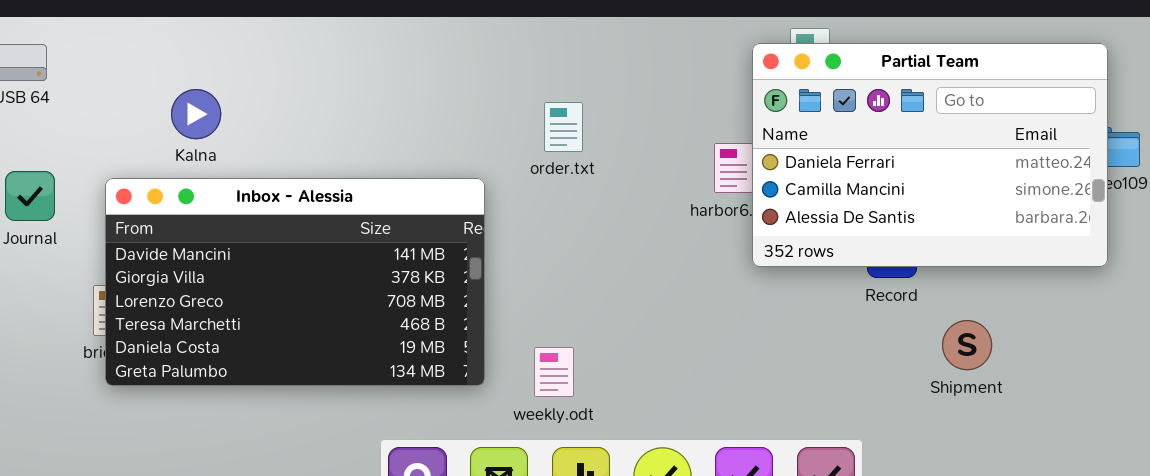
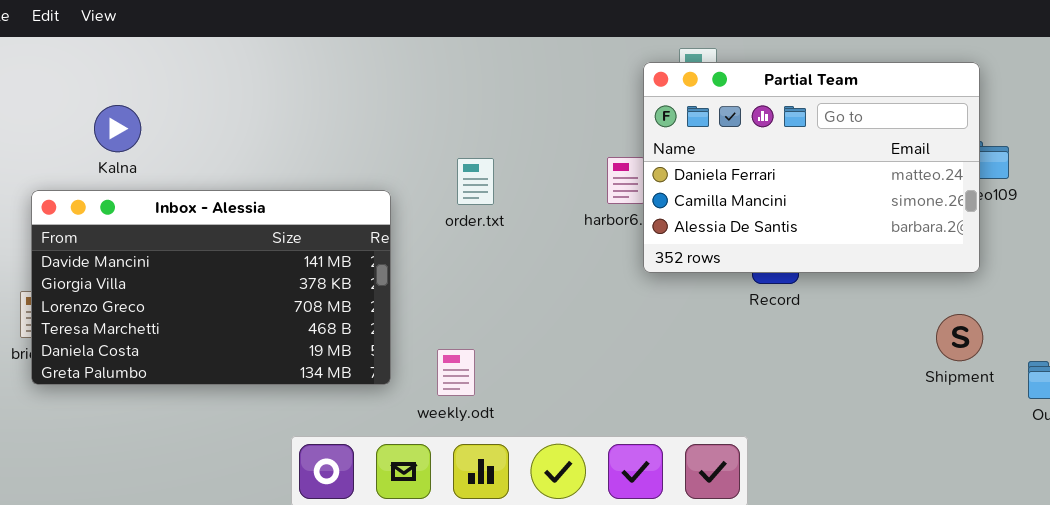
order.txt: [544,102,583,152] -> [457,158,494,205], moved
Shipment: [942,320,992,370] -> [936,314,983,361], moved

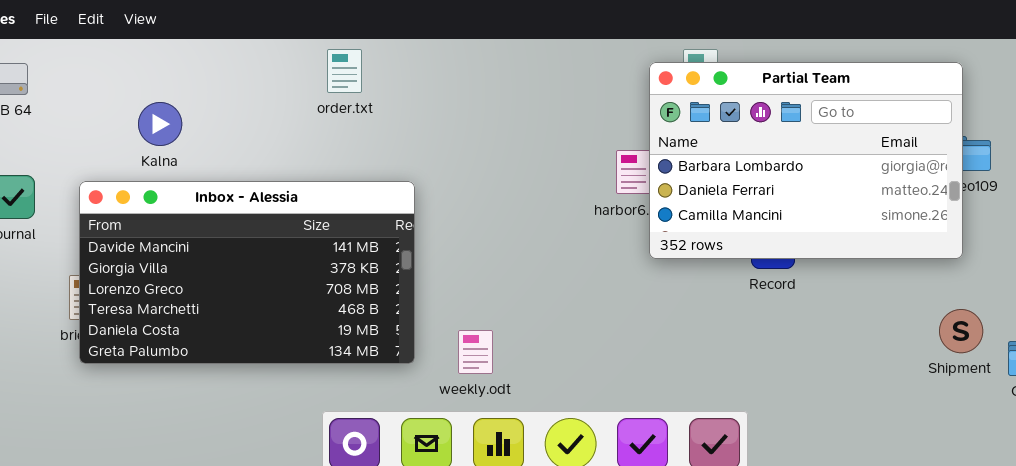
Partial Team: [643,62,980,273] -> [649,62,963,259], scrolled up 1 row
order.txt: [457,158,494,205] -> [327,49,362,93], moved
Shipment: [936,314,983,361] -> [939,309,983,353], moved

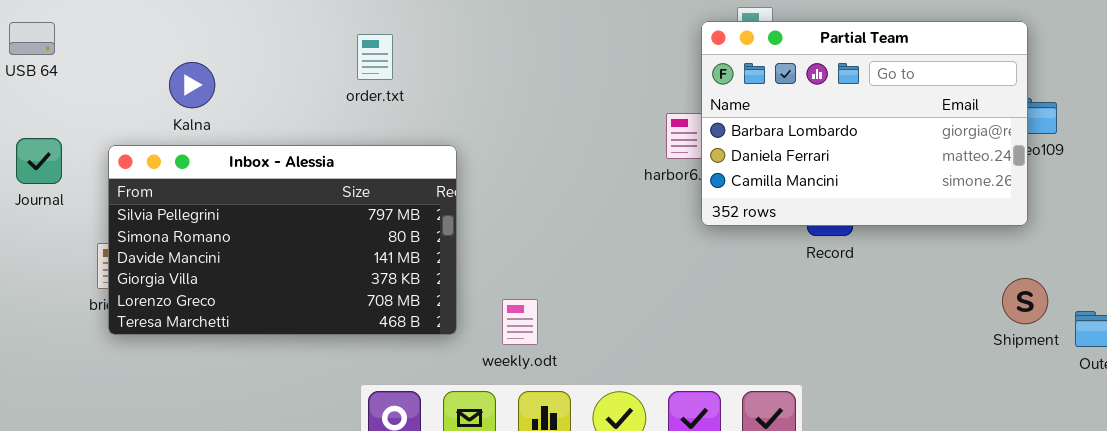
order.txt: [327,49,362,93] -> [357,34,393,80], moved
Inbox - Alessia: [79,181,415,364] -> [108,145,457,335], scrolled up 2 rows

